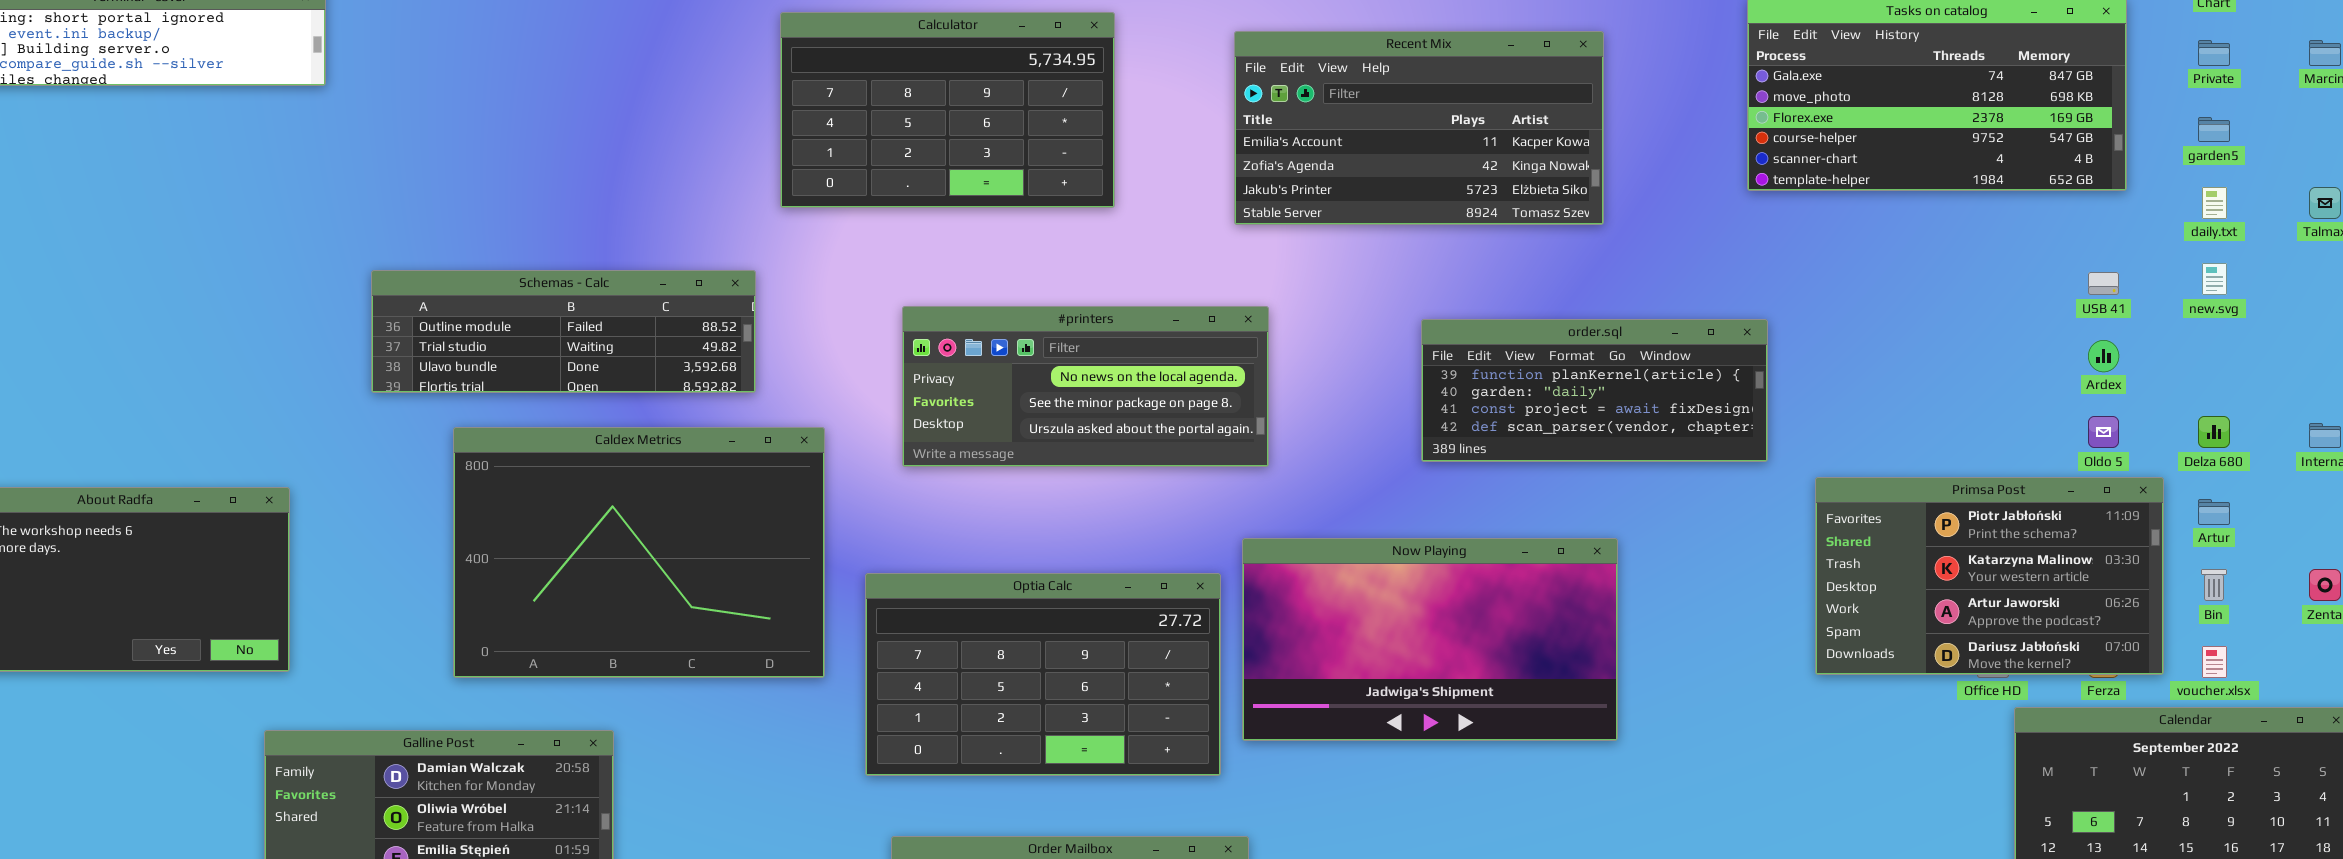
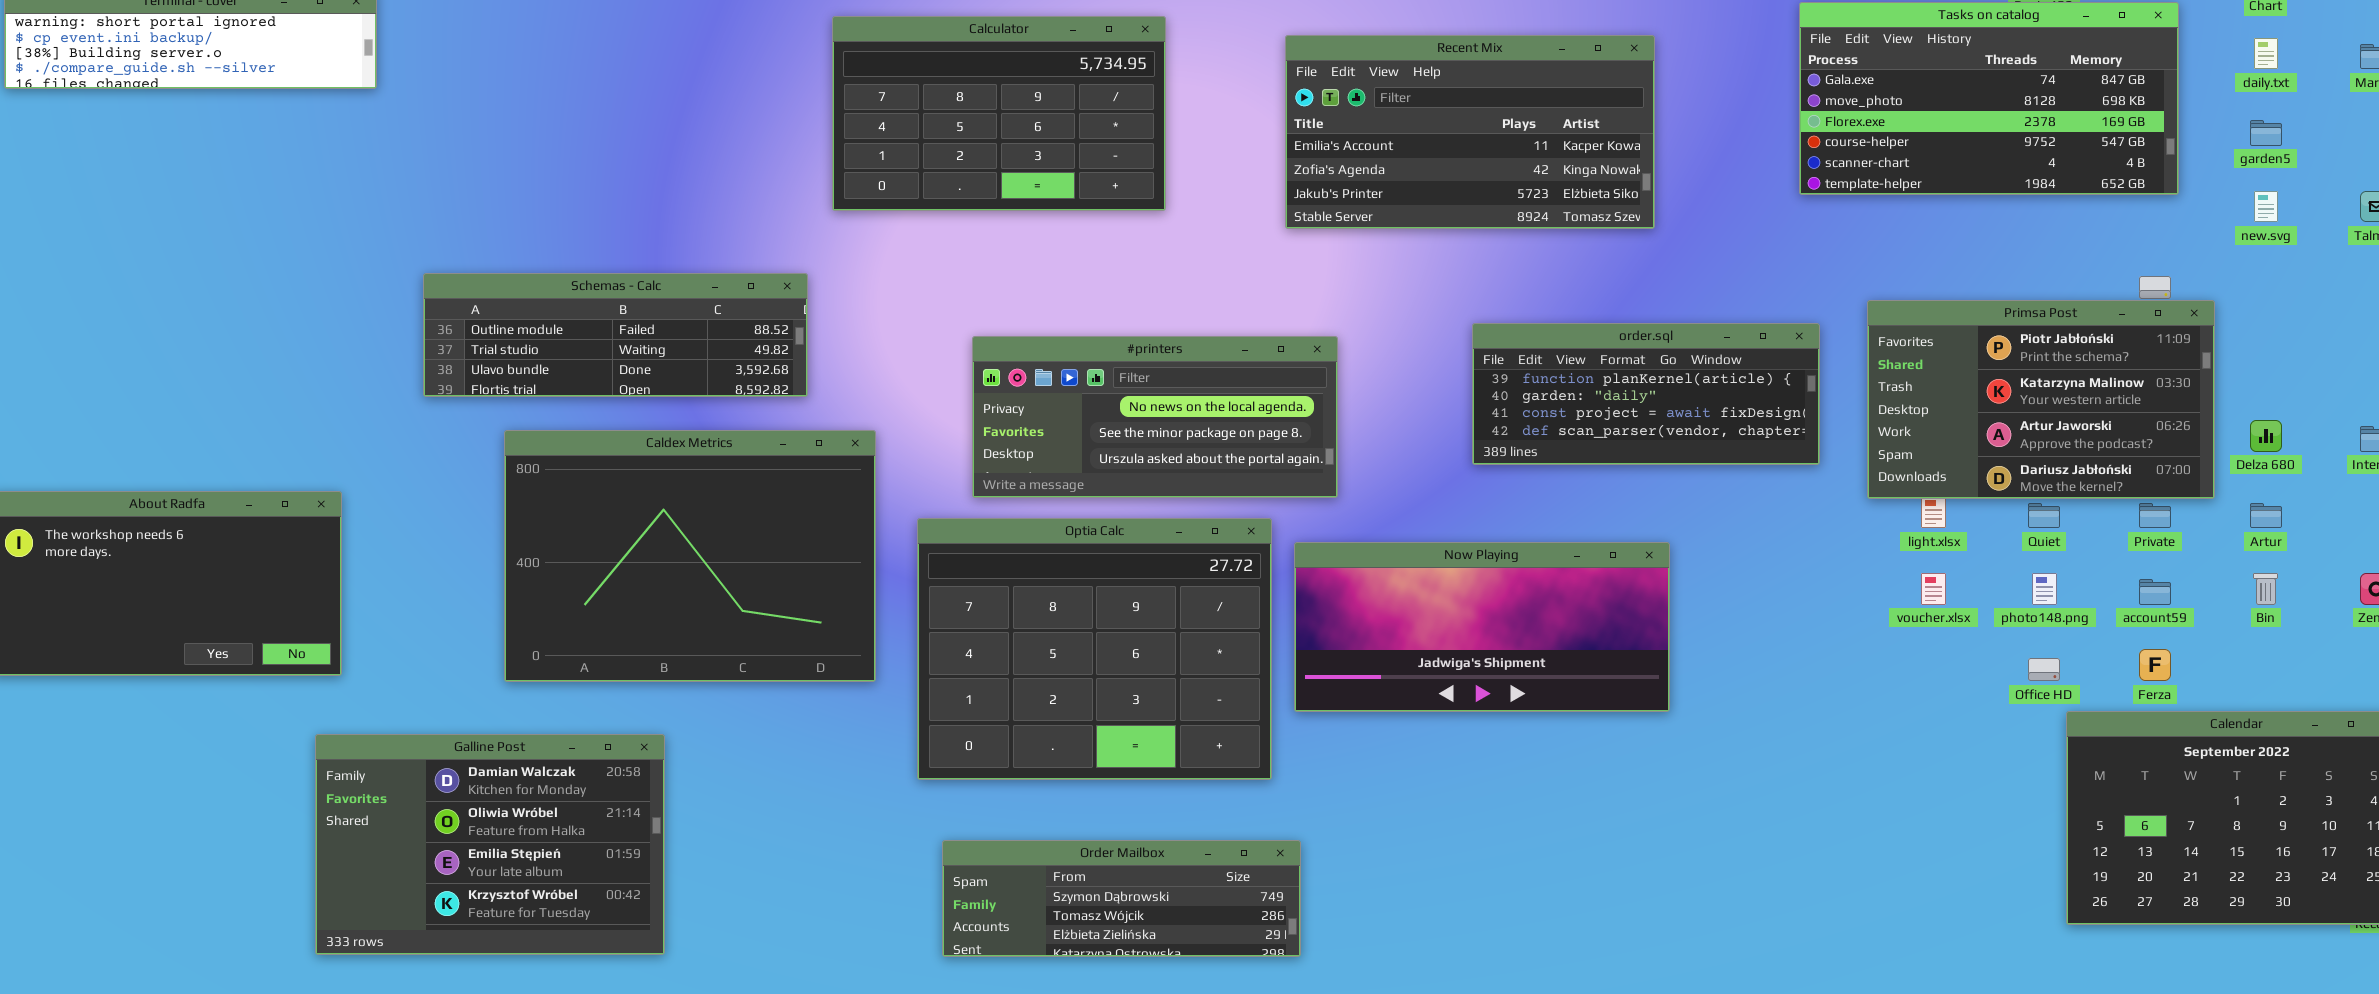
Private: [2198,40,2230,66] -> [2139,503,2171,528], moved
daily.txt: [2202,187,2227,219] -> [2254,38,2278,69], moved
new.svg: [2202,263,2227,295] -> [2254,191,2278,222], moved
#printers: [902,306,1269,467] -> [972,336,1338,498], moved
Primsa Post: [1815,477,2164,675] -> [1867,300,2215,499], moved
Now Playing: [1242,538,1618,741] -> [1294,542,1670,712], resized
Optia Calc: [865,573,1221,776] -> [917,518,1272,780], resized
voucher.xlsx: [2202,646,2227,678] -> [1921,573,1946,605], moved

